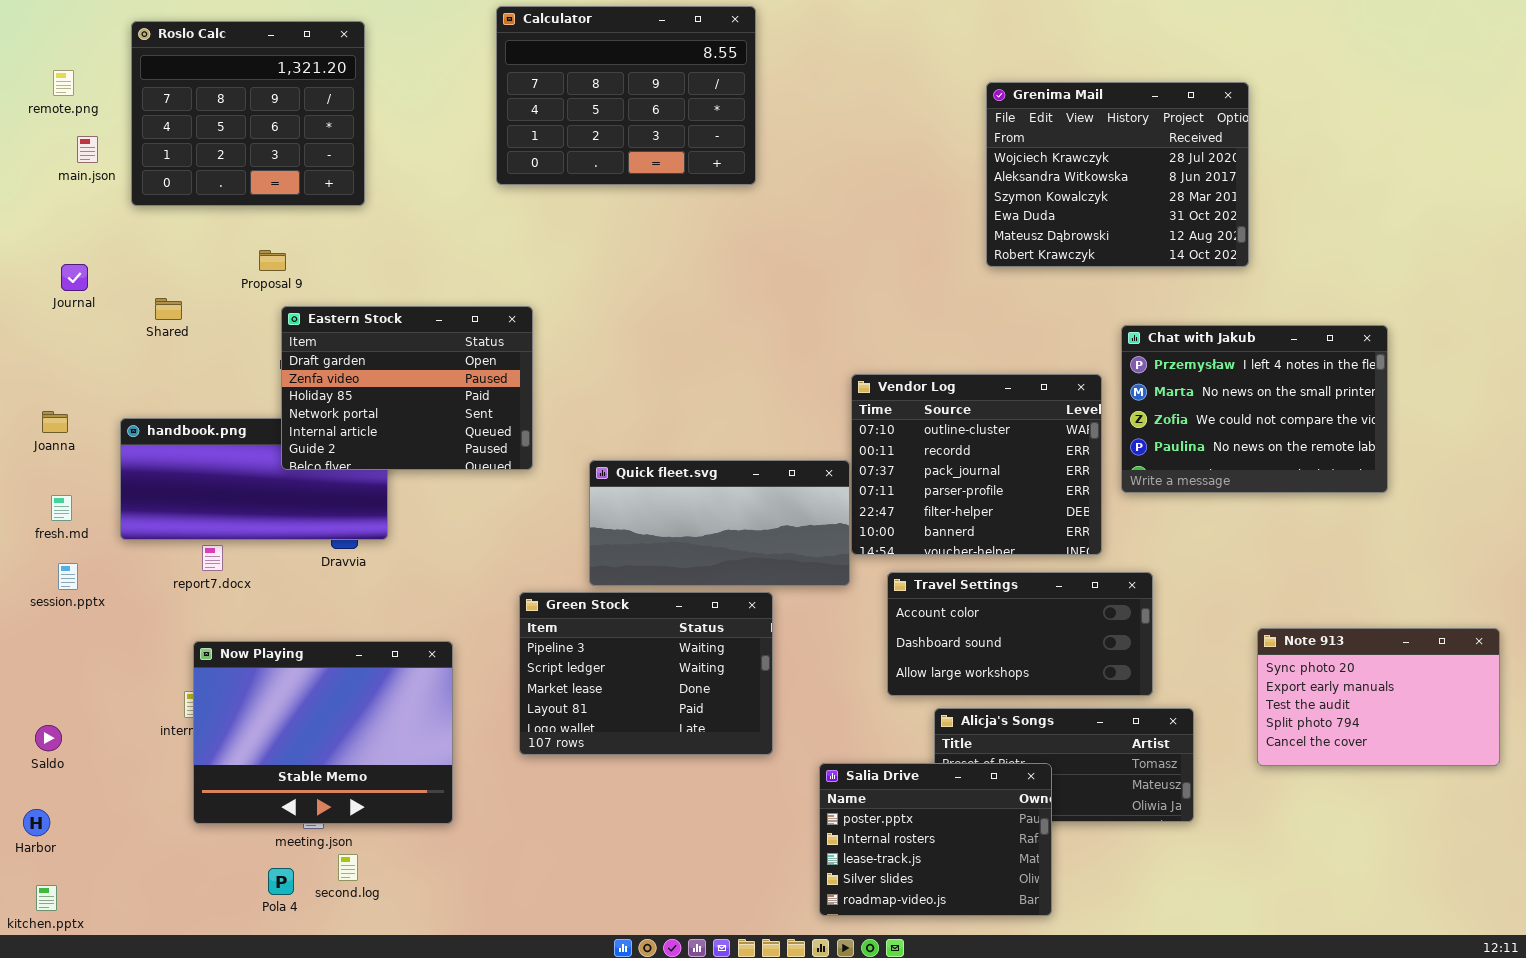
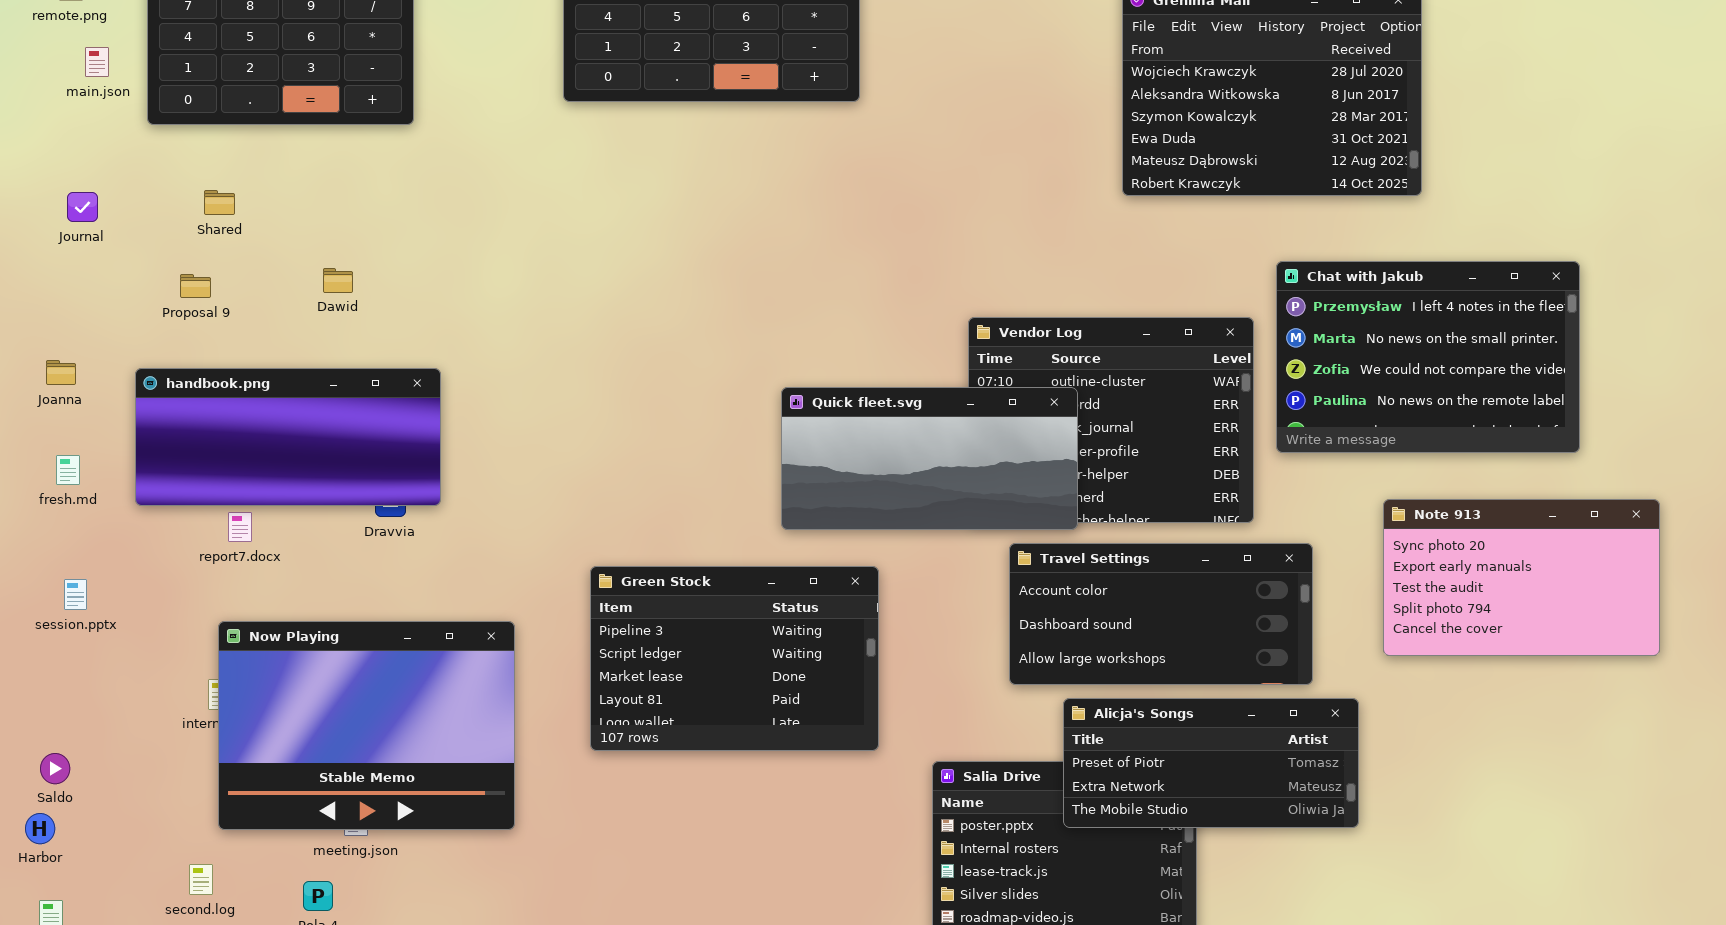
Proposal 9: [259,250,286,271] -> [180,274,211,298], moved
Shared: [155,298,182,320] -> [204,190,235,215], moved
Eastern Stock: [281,306,533,470] -> none, closed
Quick fleet.svg: [589,460,850,586] -> [781,387,1078,530], moved
session.pptx: [58,563,78,590] -> [64,579,87,610], moved
Note 913: [1257,628,1500,766] -> [1383,499,1660,656], moved
Alicja's Songs: [934,708,1194,822] -> [1063,698,1359,828], raised
Saldo: [35,725,62,751] -> [40,753,70,784], moved
second.log: [338,854,358,881] -> [189,864,213,895], moved

